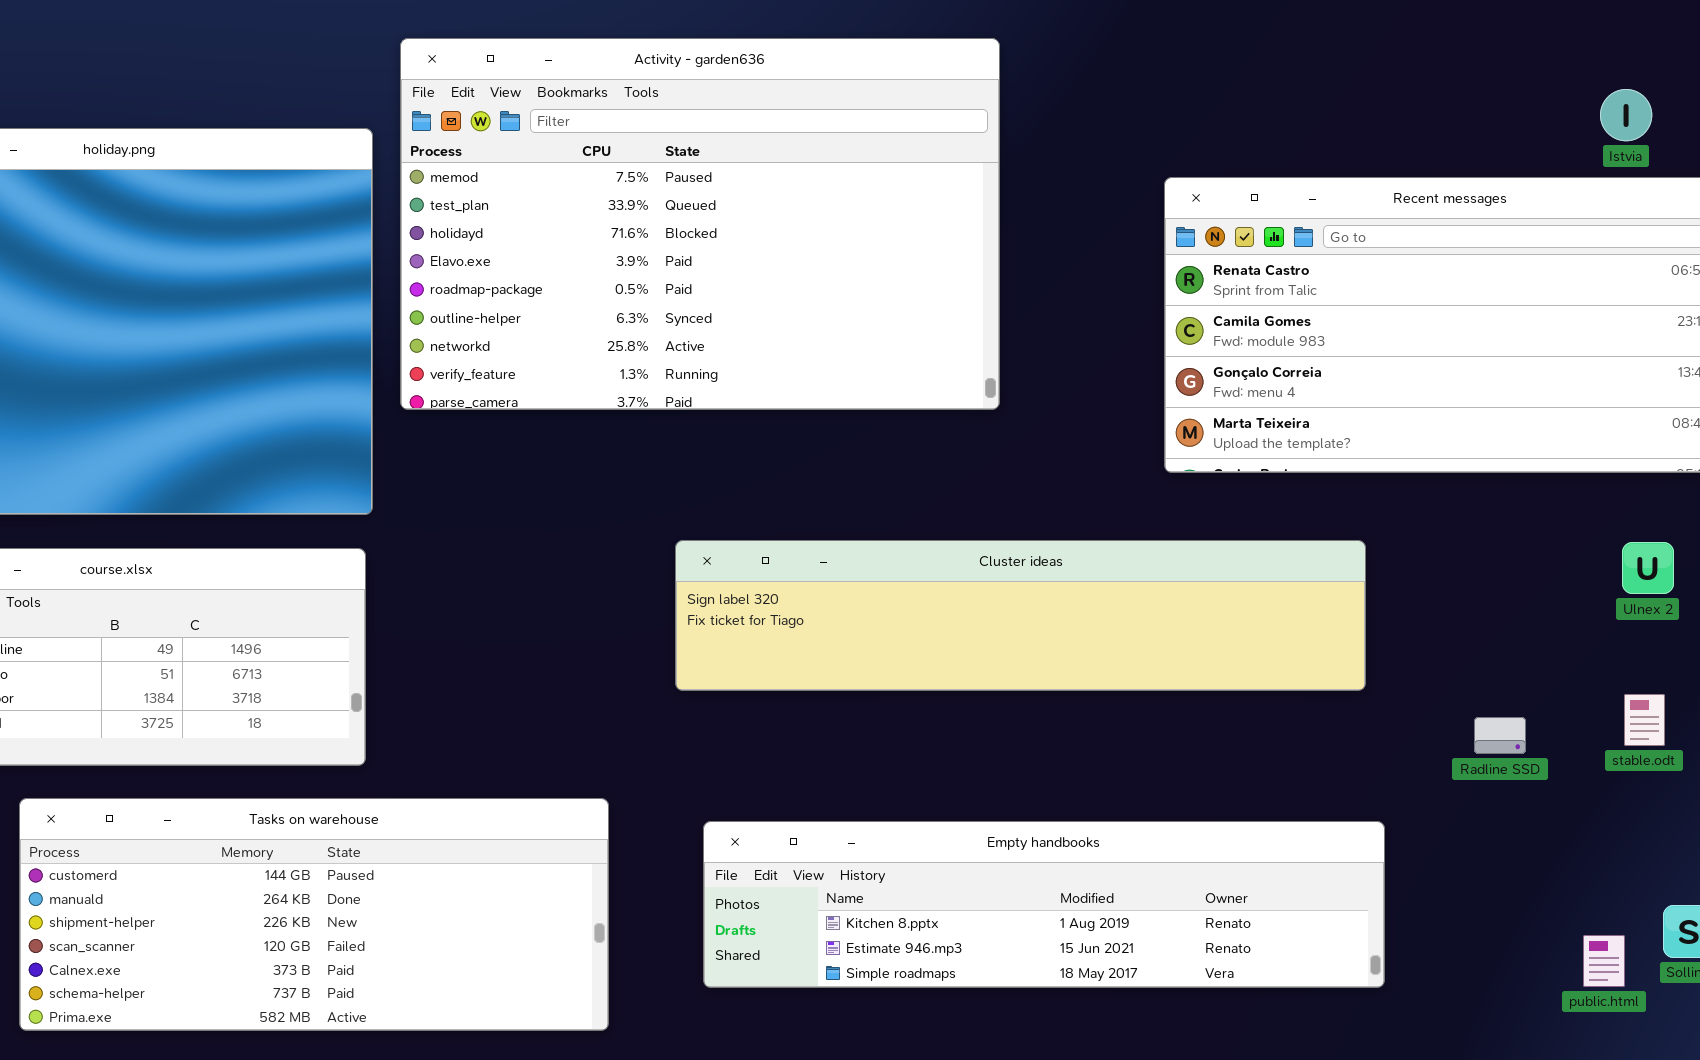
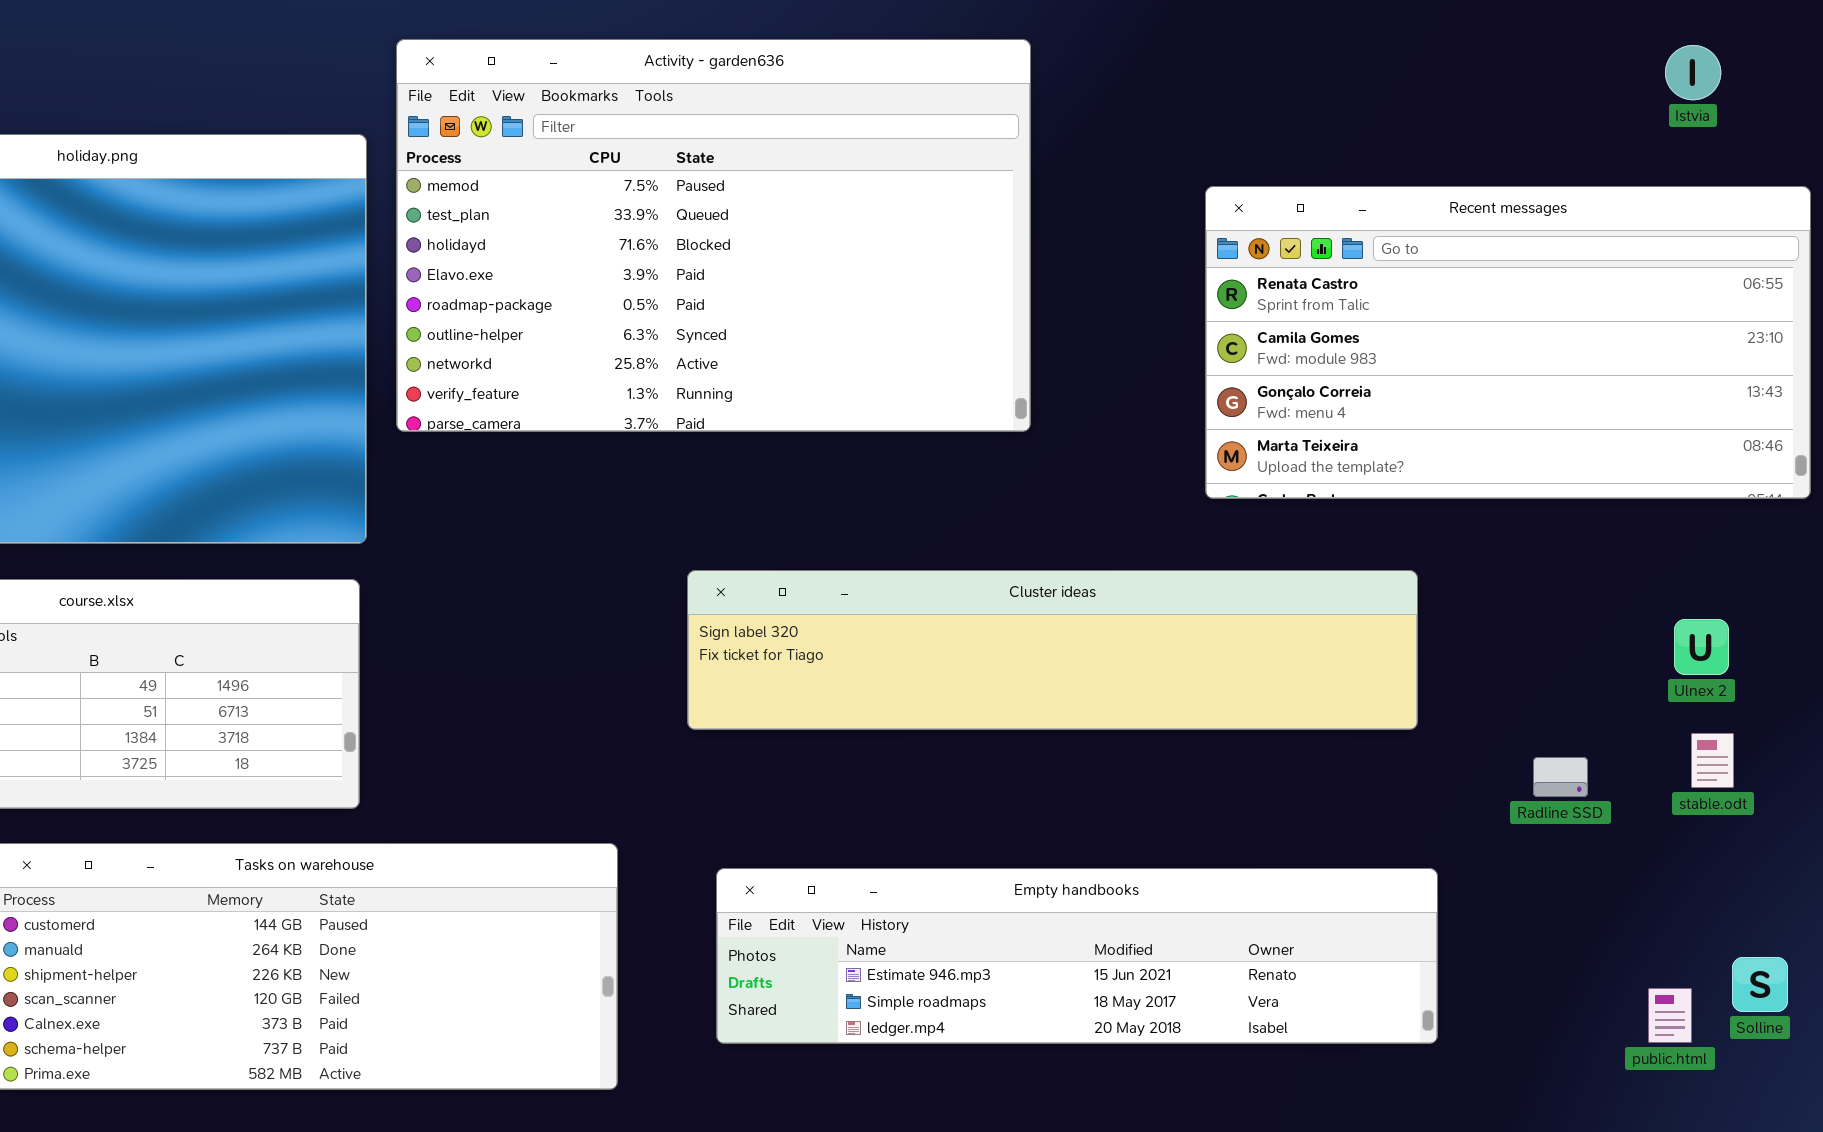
Istvia: [1600,89,1652,141] -> [1665,45,1721,100], moved
Ulnex 2: [1622,542,1674,594] -> [1674,619,1729,675], moved
Empty handbooks: [703,821,1385,988] -> [716,868,1438,1044], scrolled down 1 row

